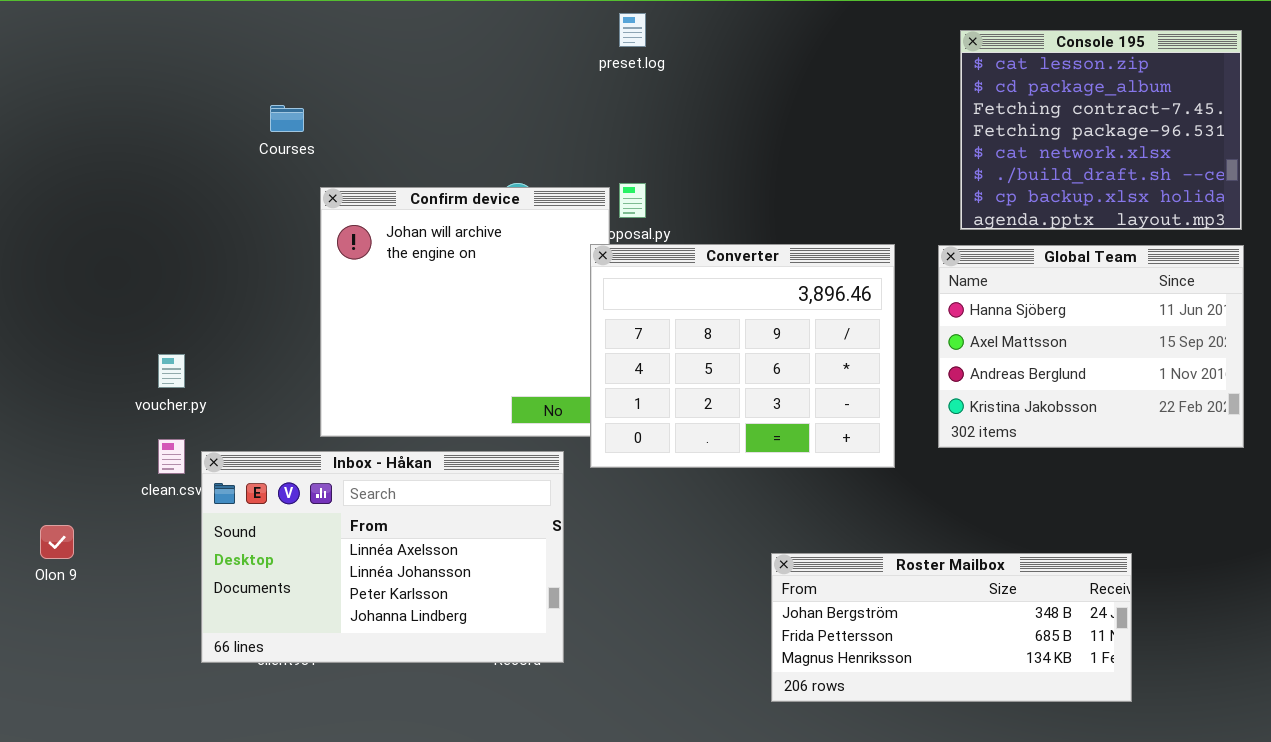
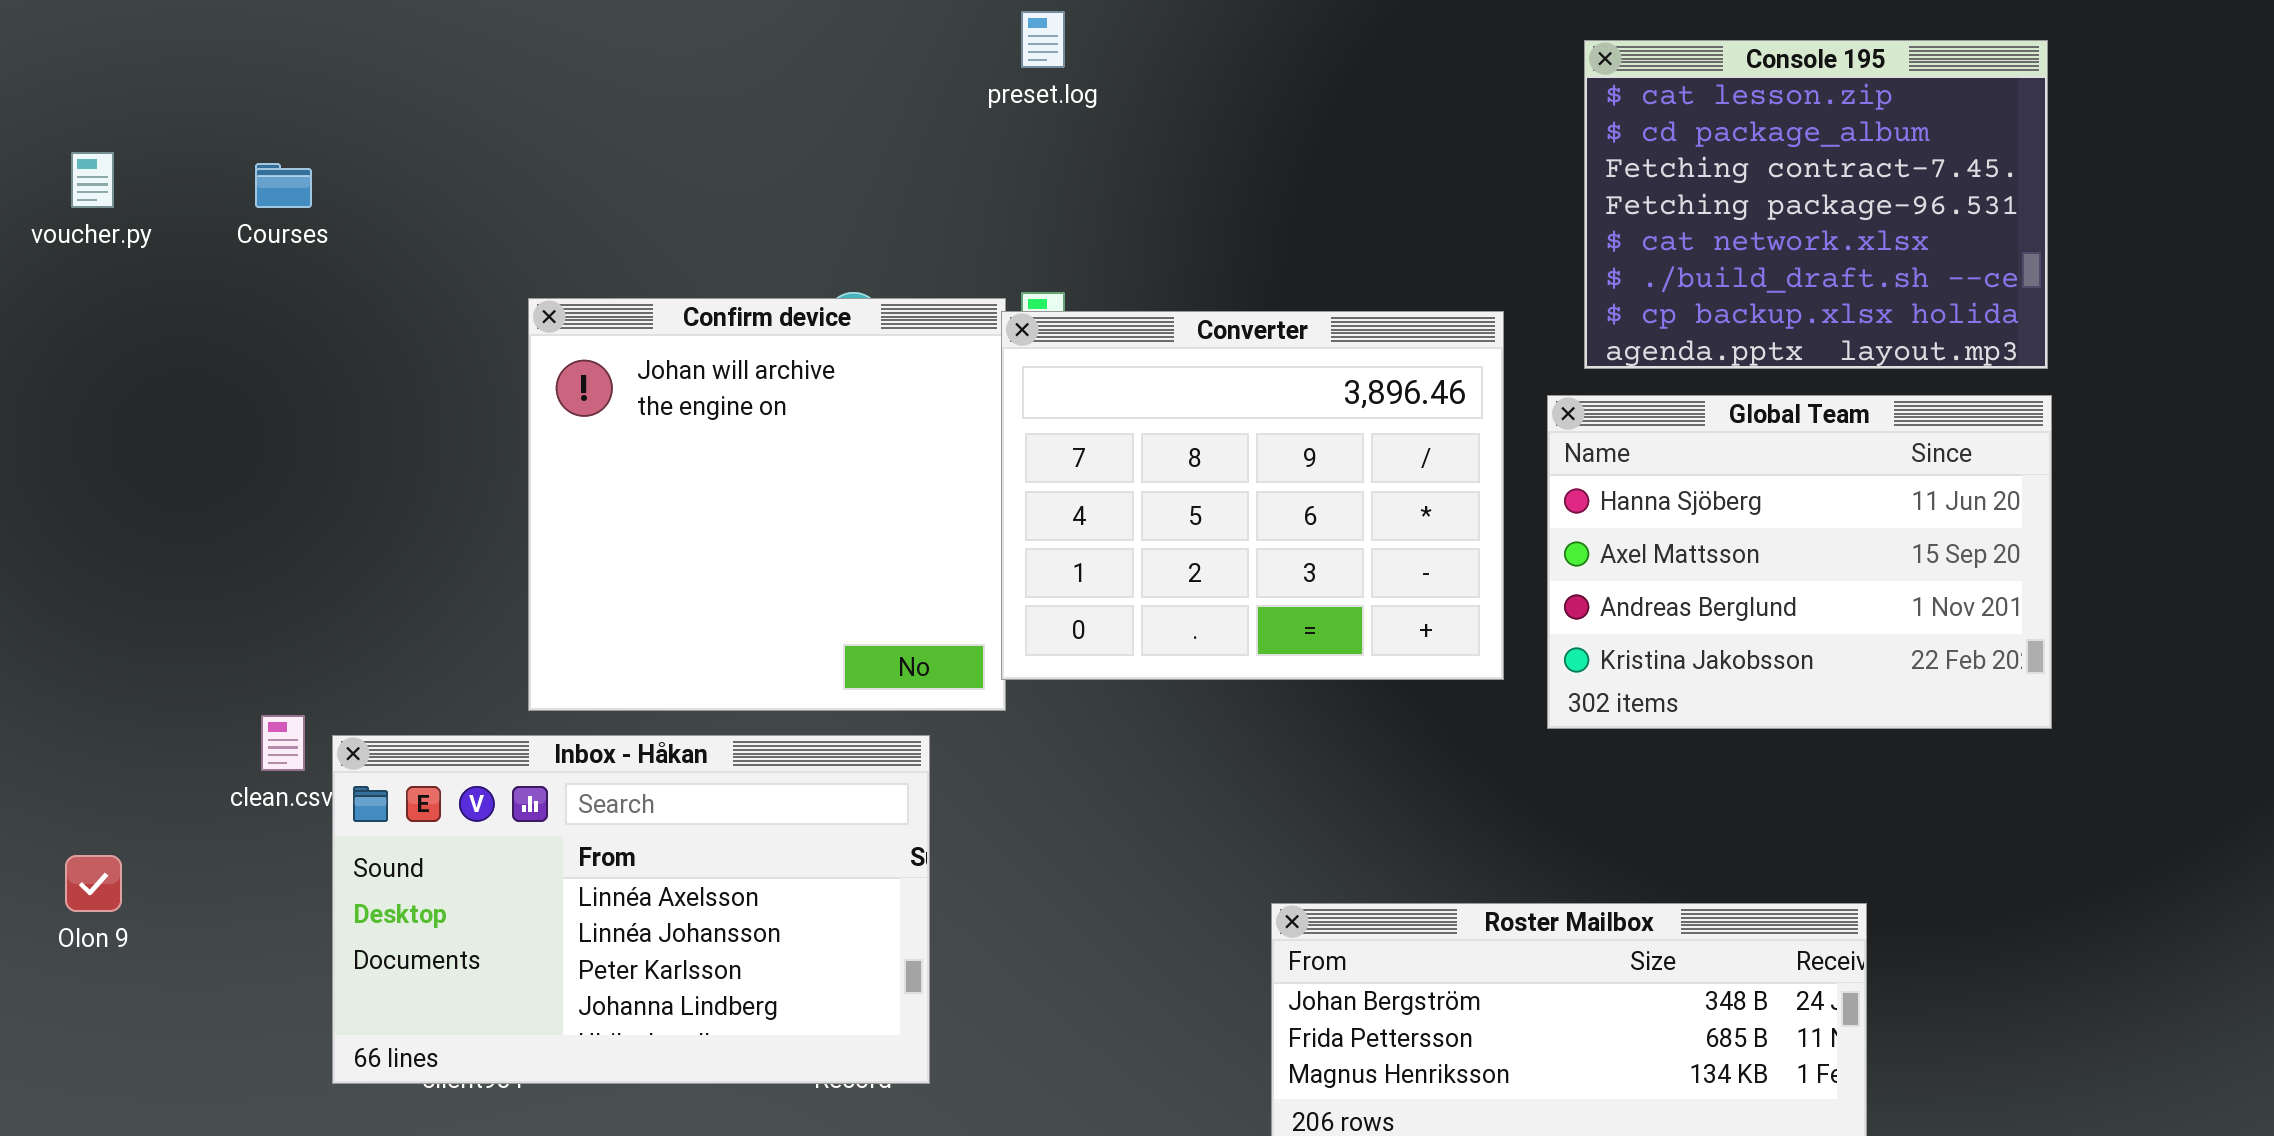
Courses: [270,105,304,132] -> [255,163,312,208], moved
Converter: [590,244,895,468] -> [1001,311,1504,680], moved
voucher.py: [158,354,185,388] -> [71,152,114,208], moved

